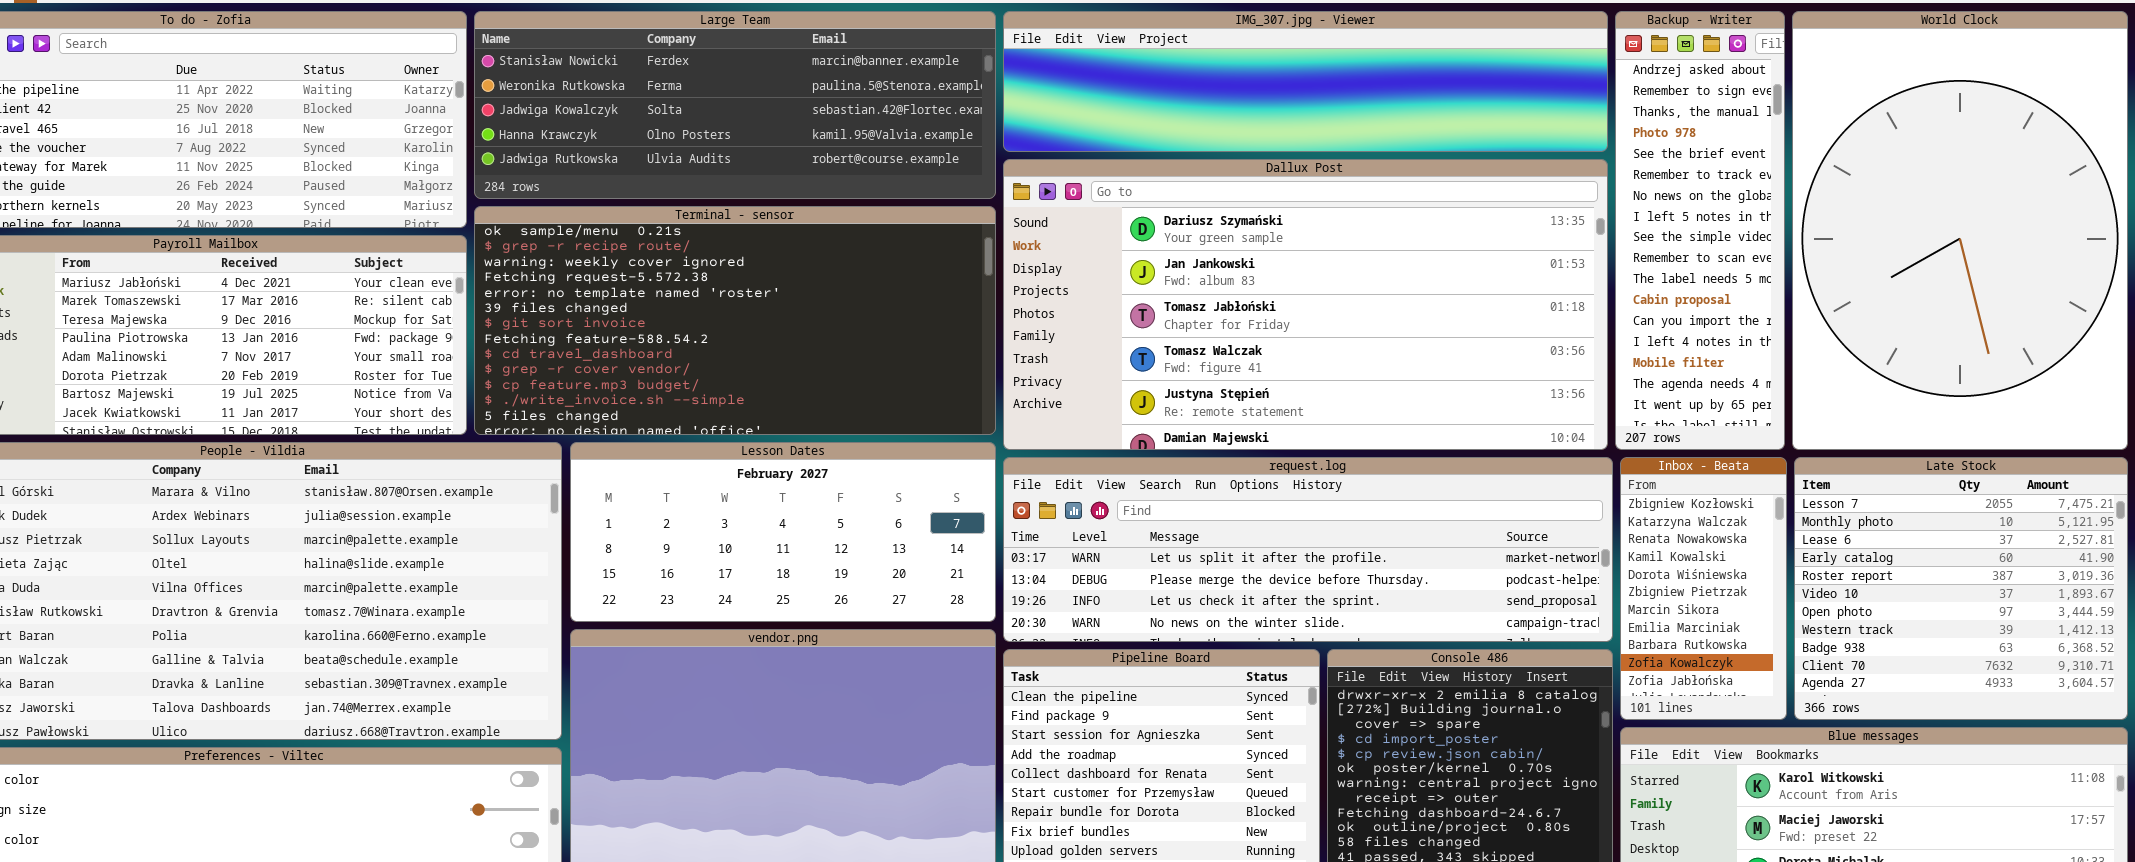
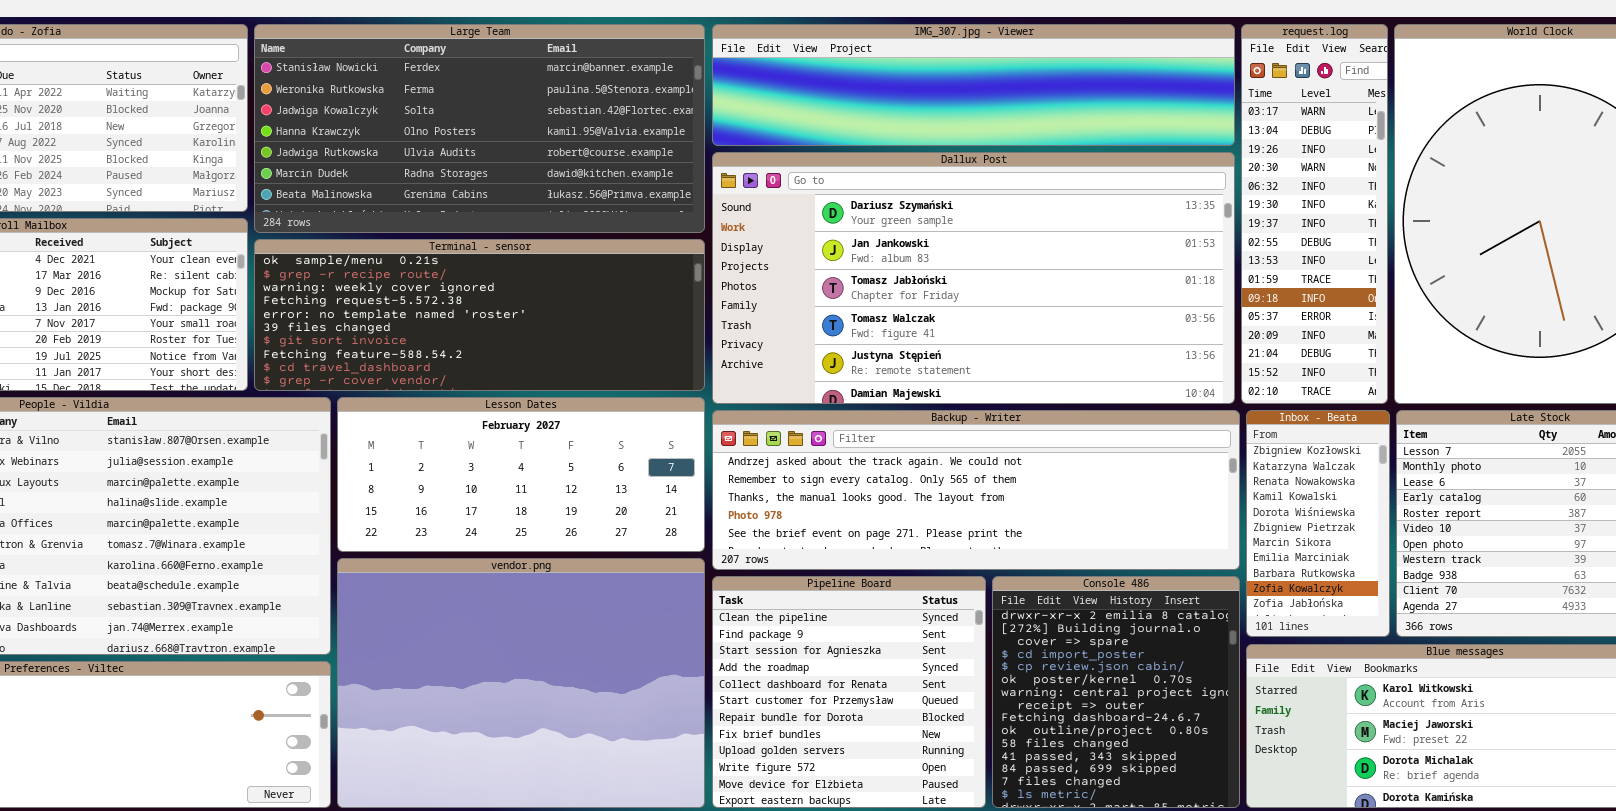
Large Team: [474,11,996,199] -> [254,24,705,233], resized
Backup - Writer: [1615,11,1785,450] -> [712,410,1240,570], moved, resized
Terminal - sensor: [474,206,996,435] -> [254,239,705,391], resized
request.log: [1003,457,1613,642] -> [1241,24,1388,404], moved, resized

